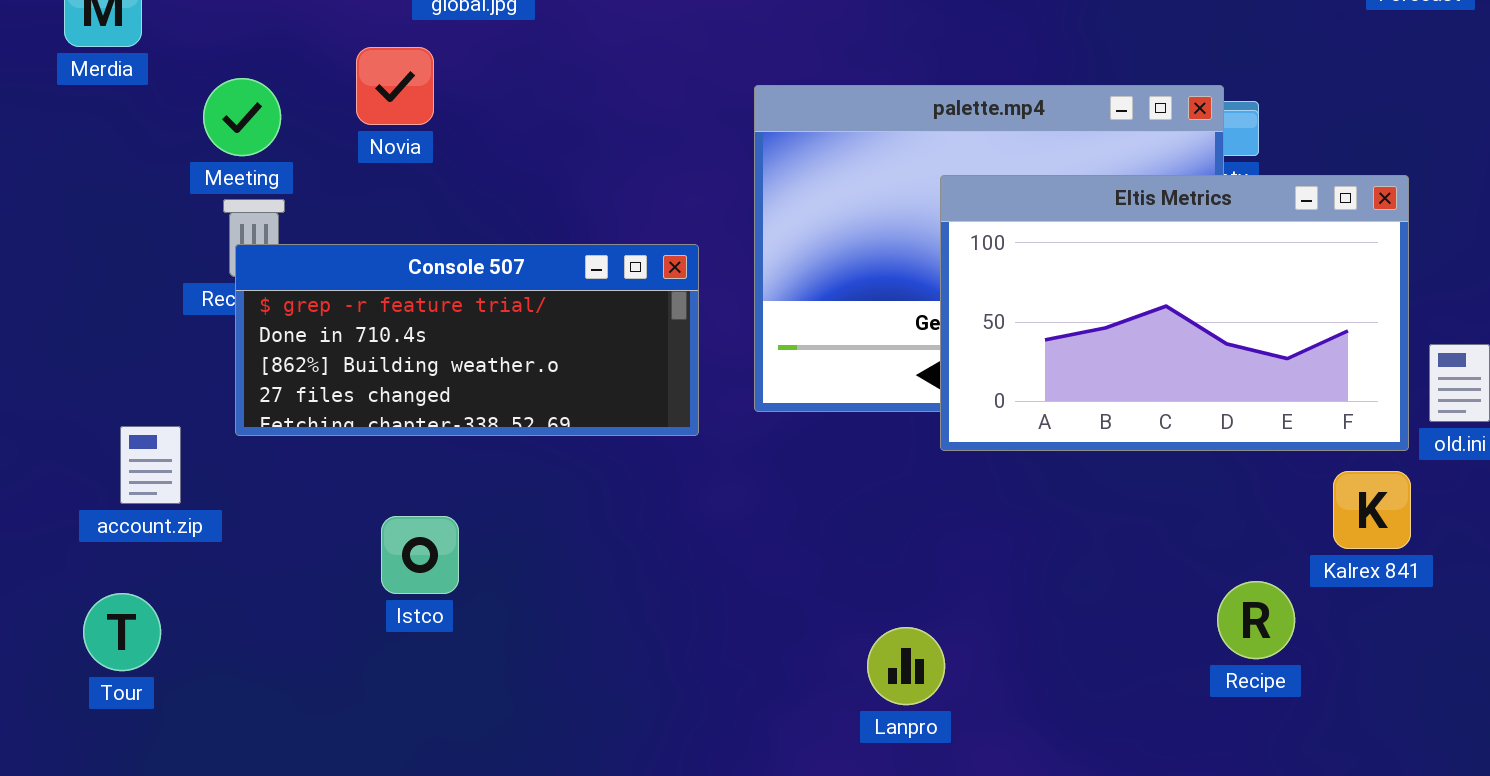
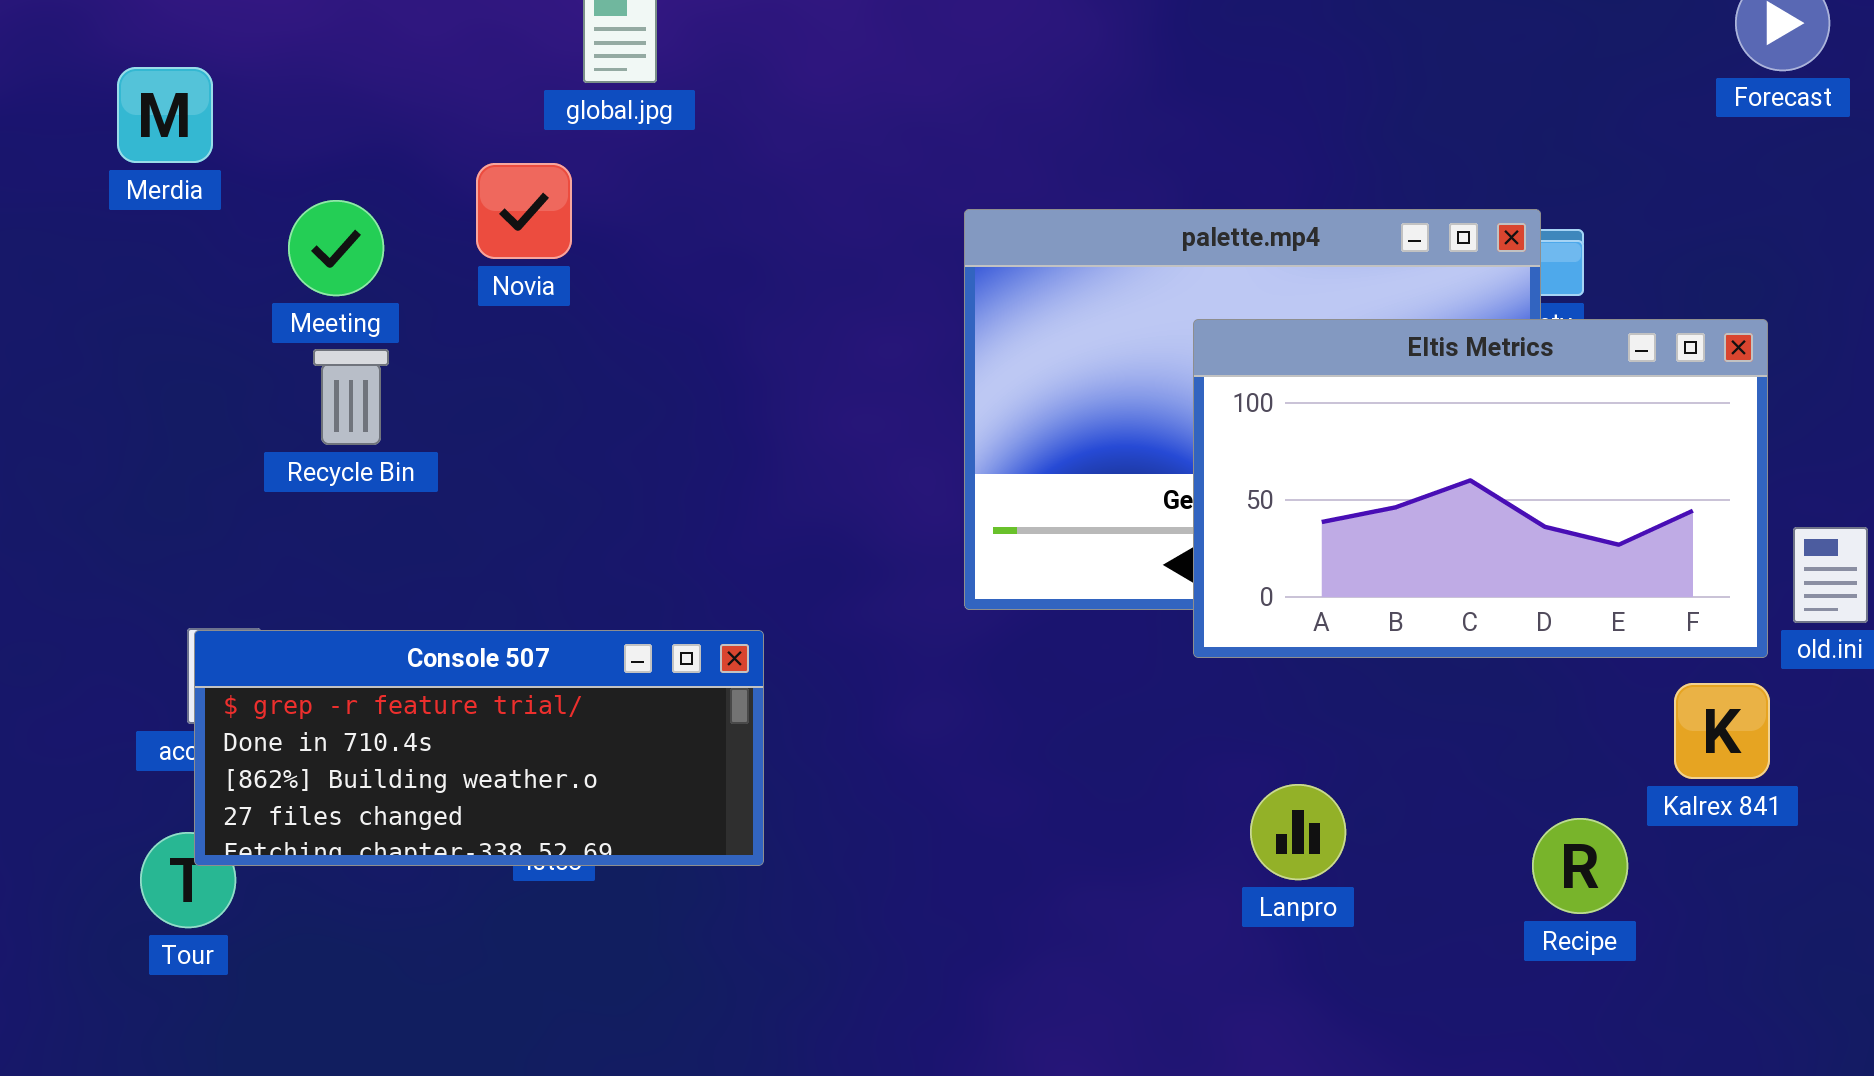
Console 507: [235,244,699,436] -> [194,630,764,866], moved
Lanpro: [867,627,945,705] -> [1250,784,1346,880], moved

